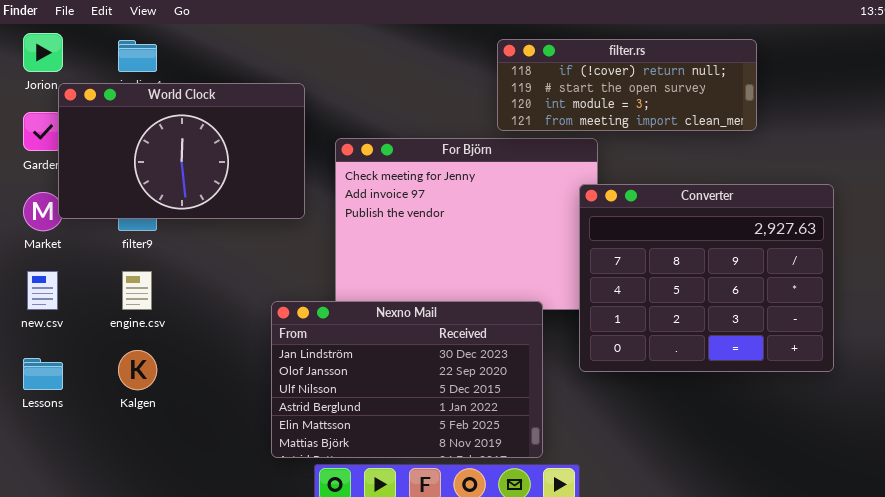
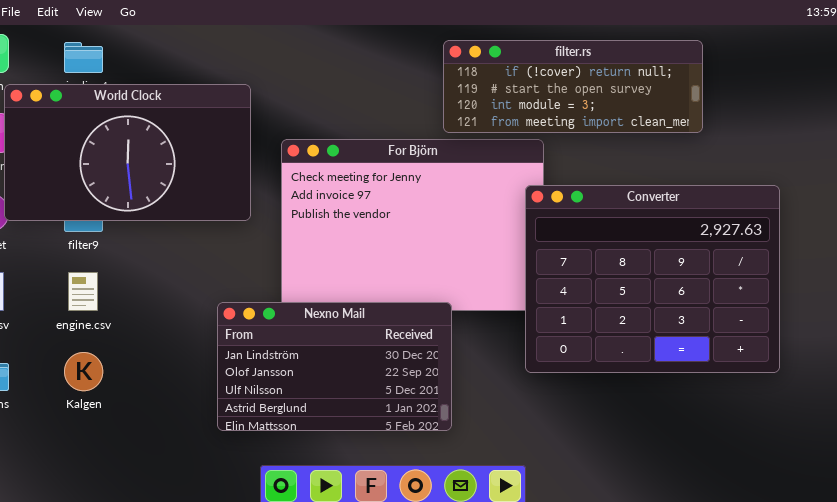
Nexno Mail: [271,301,543,458] -> [217,302,452,431], resized

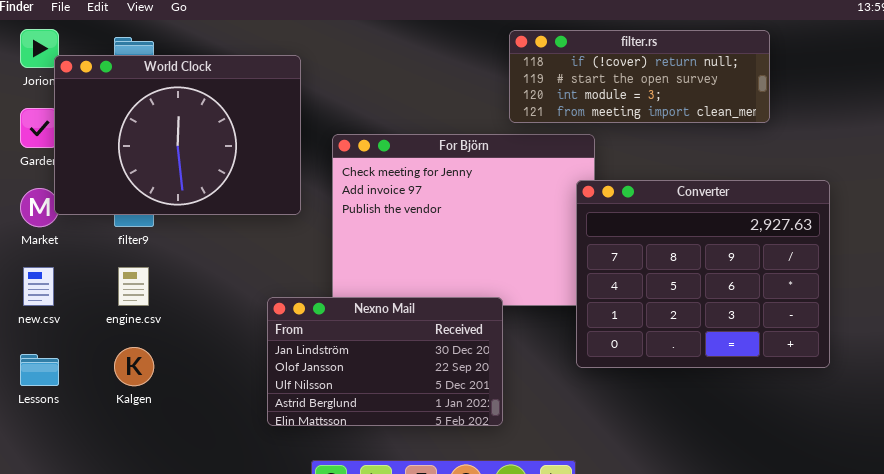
filter.rs: [443,40,703,133] -> [509,30,770,123], moved
World Clock: [4,84,251,221] -> [54,55,301,215], resized

